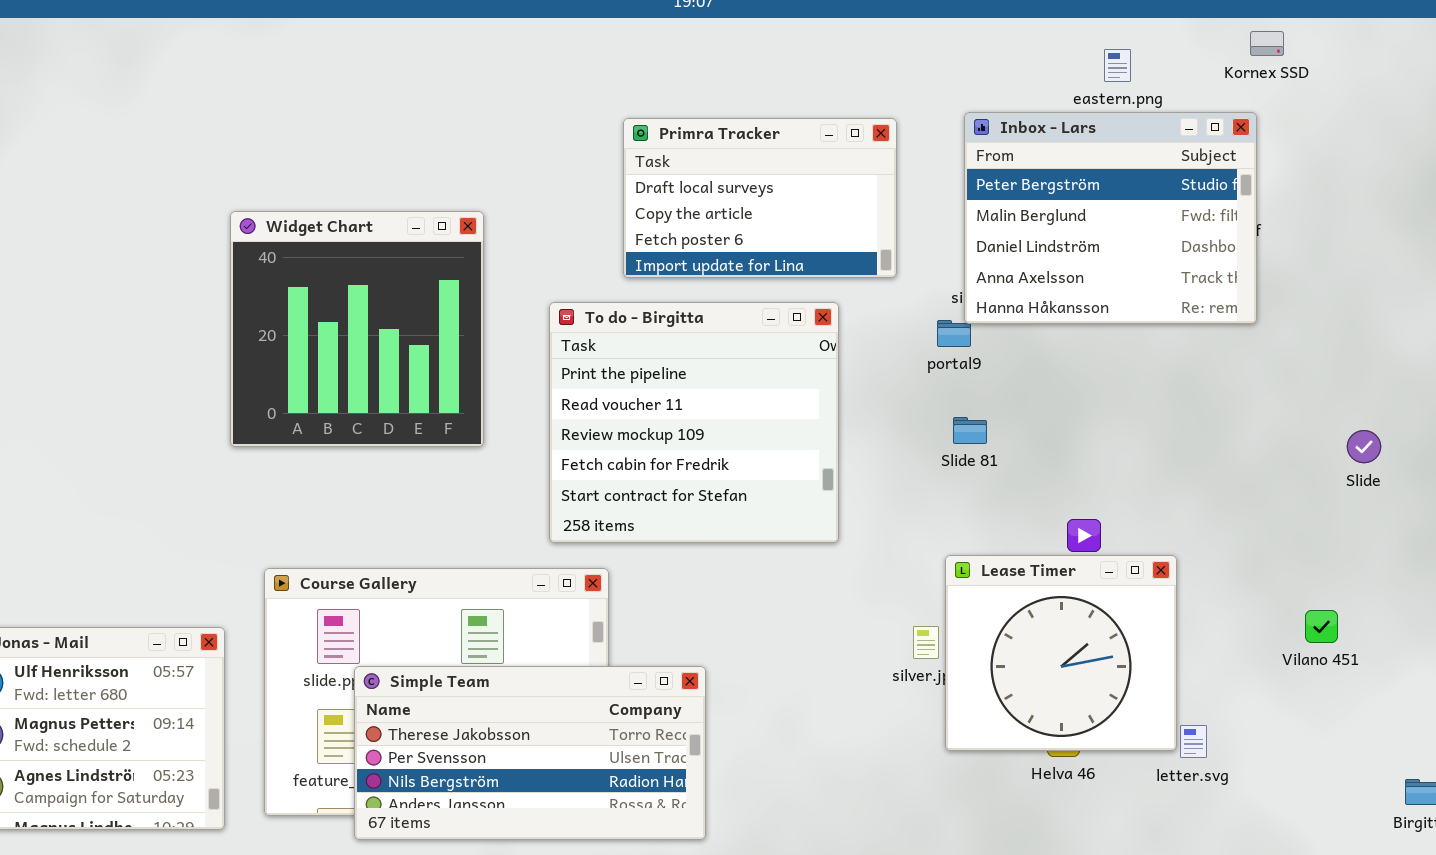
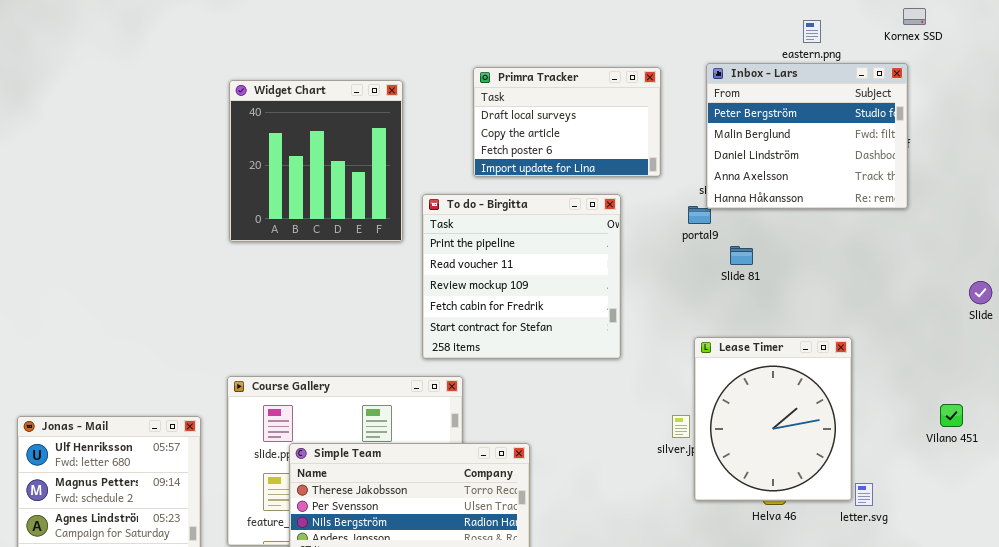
Widget Chart: [230,211,484,447] -> [229,80,403,242], moved
Slide 81: [953,417,987,444] -> [730,246,753,265], moved
Lease Timer: [945,555,1177,751] -> [694,337,852,501], resized

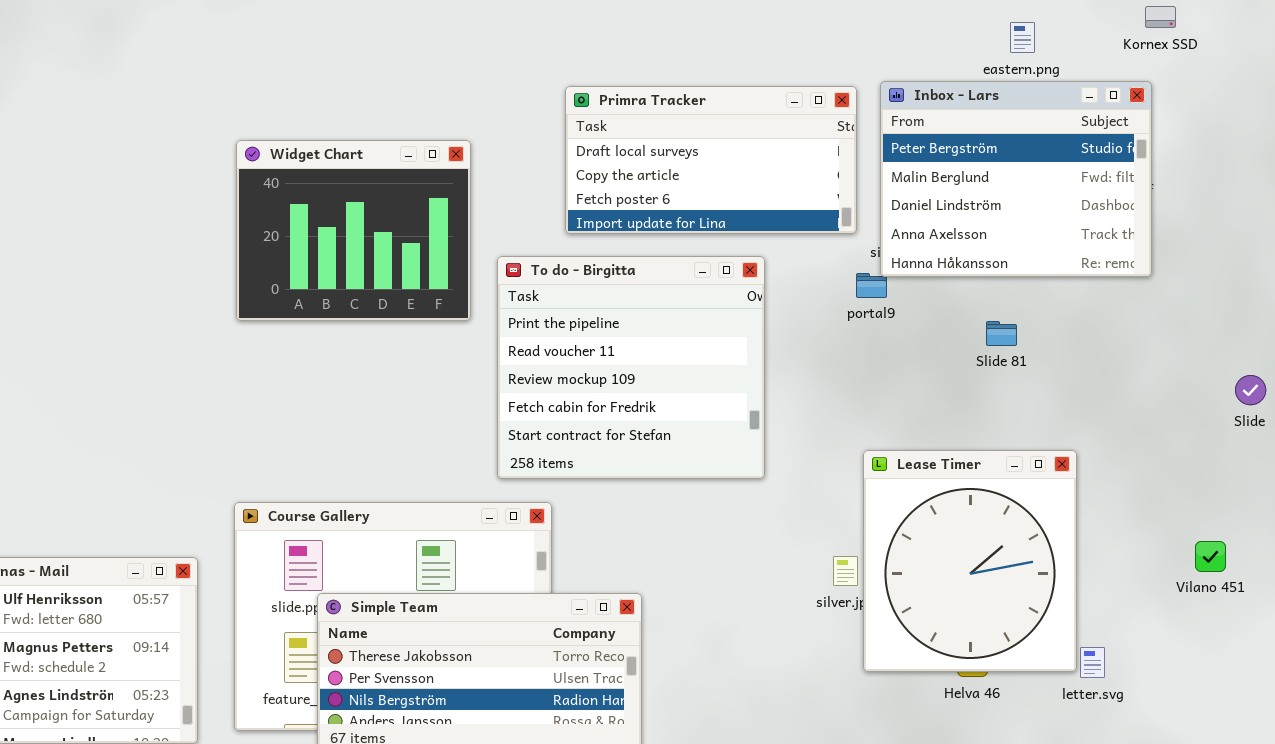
Primra Tracker: [473,67,661,177] -> [565,86,857,234], resized
Widget Chart: [229,80,403,242] -> [236,140,471,321], resized
Slide 81: [730,246,753,265] -> [986,321,1017,346], moved

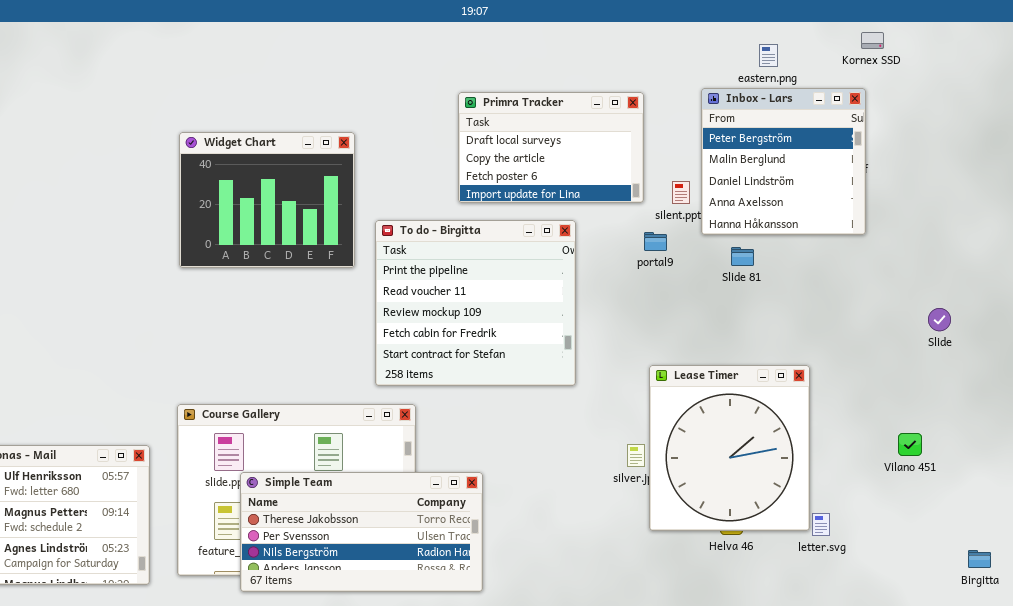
Inbox - Lars: [880,81,1152,277] -> [701,88,866,235], resized
Primra Tracker: [565,86,857,234] -> [458,92,644,203], resized
Slide 81: [986,321,1017,346] -> [731,247,754,266], moved

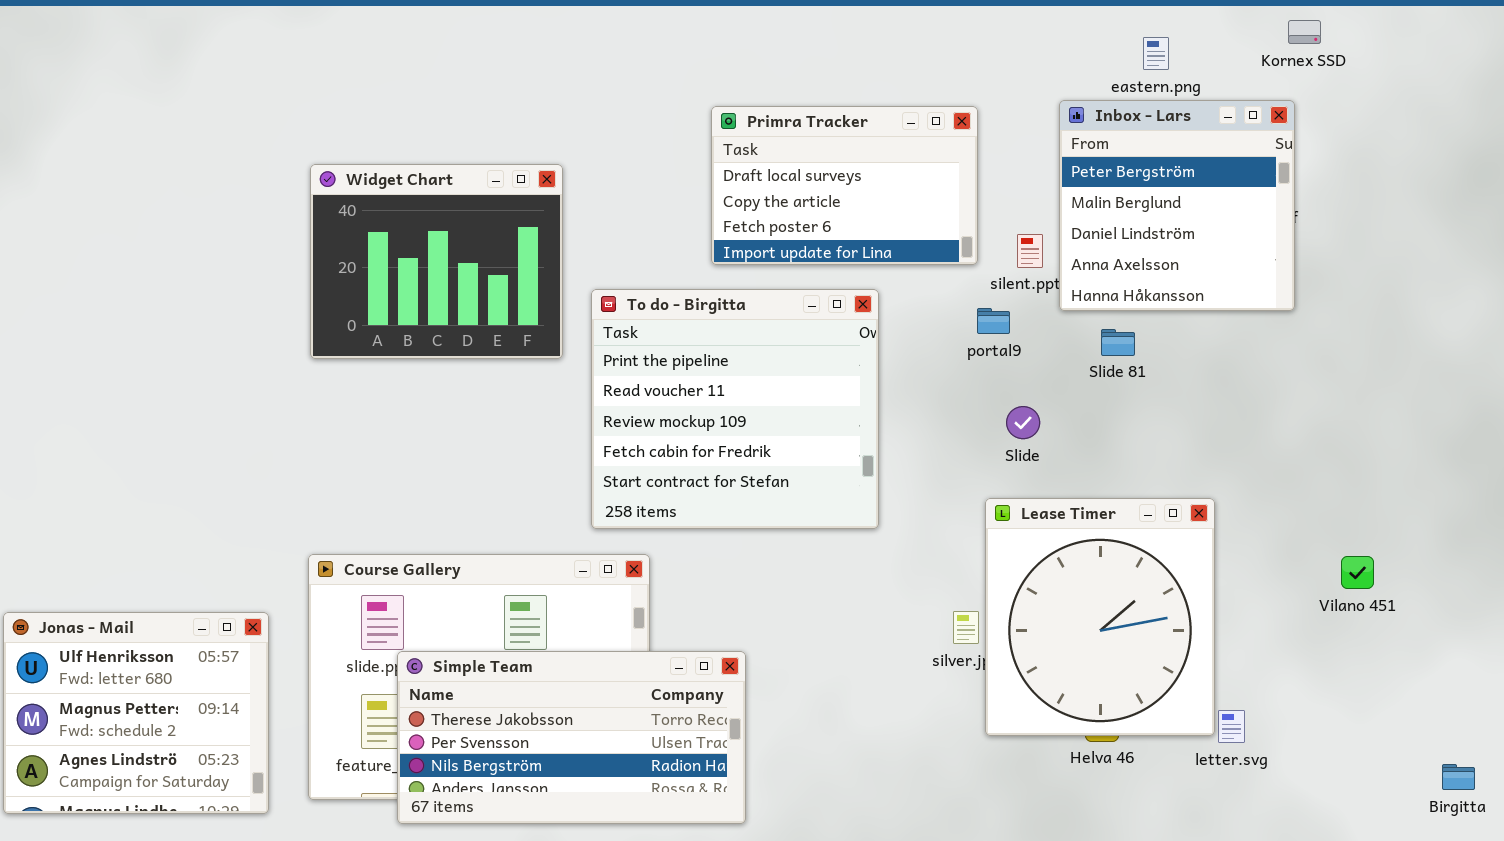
Slide: [928,308,951,331] -> [1006,406,1040,439], moved
Vilano 451: [898,433,922,456] -> [1341,556,1374,589], moved

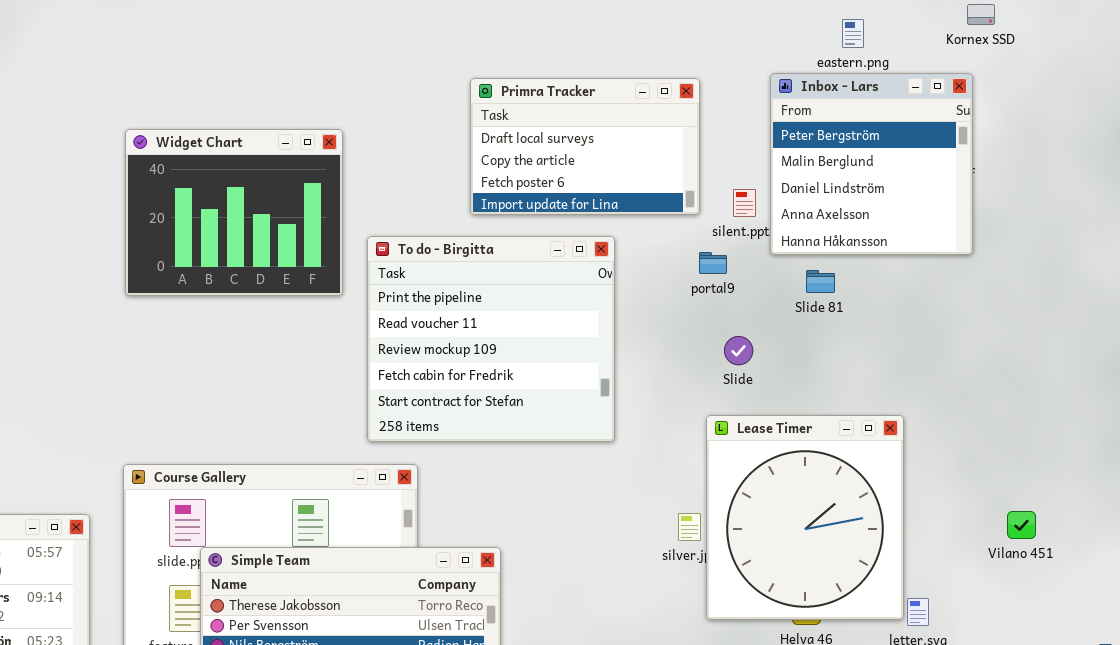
Vilano 451: [1341,556,1374,589] -> [1007,511,1036,539], moved

